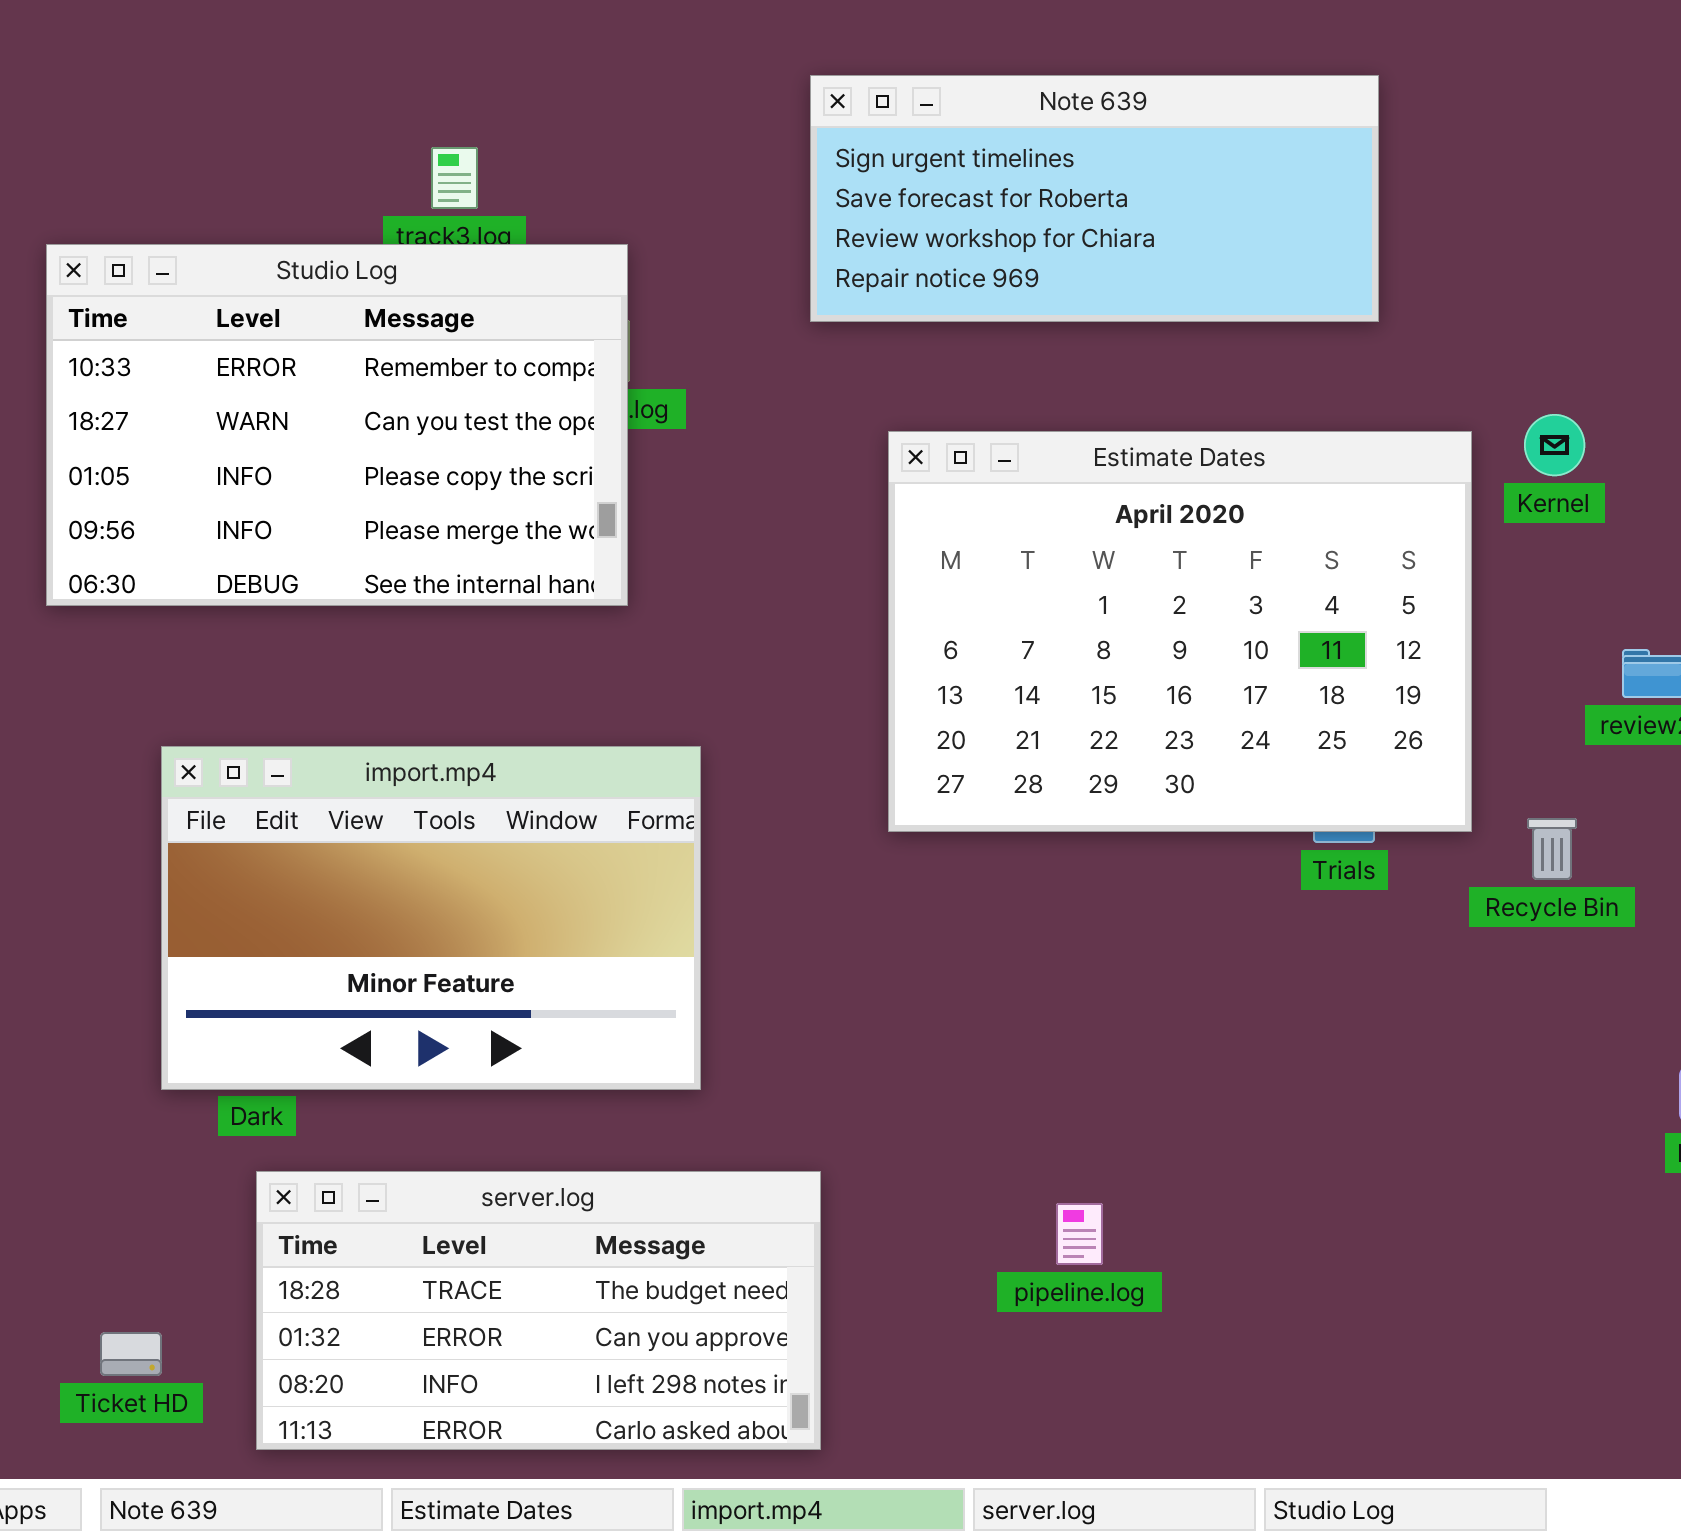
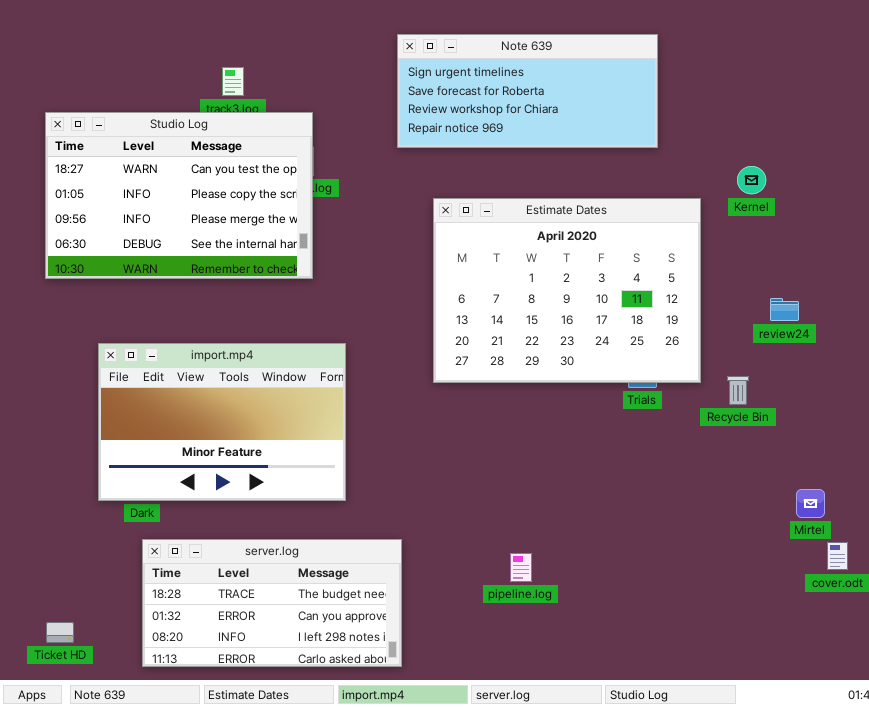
Studio Log: [46,244,628,606] -> [45,112,313,279], scrolled down 1 row
Kernel: [1524,414,1585,476] -> [737,166,766,194], moved
Ticket HD: [100,1332,162,1376] -> [46,622,74,643], moved

